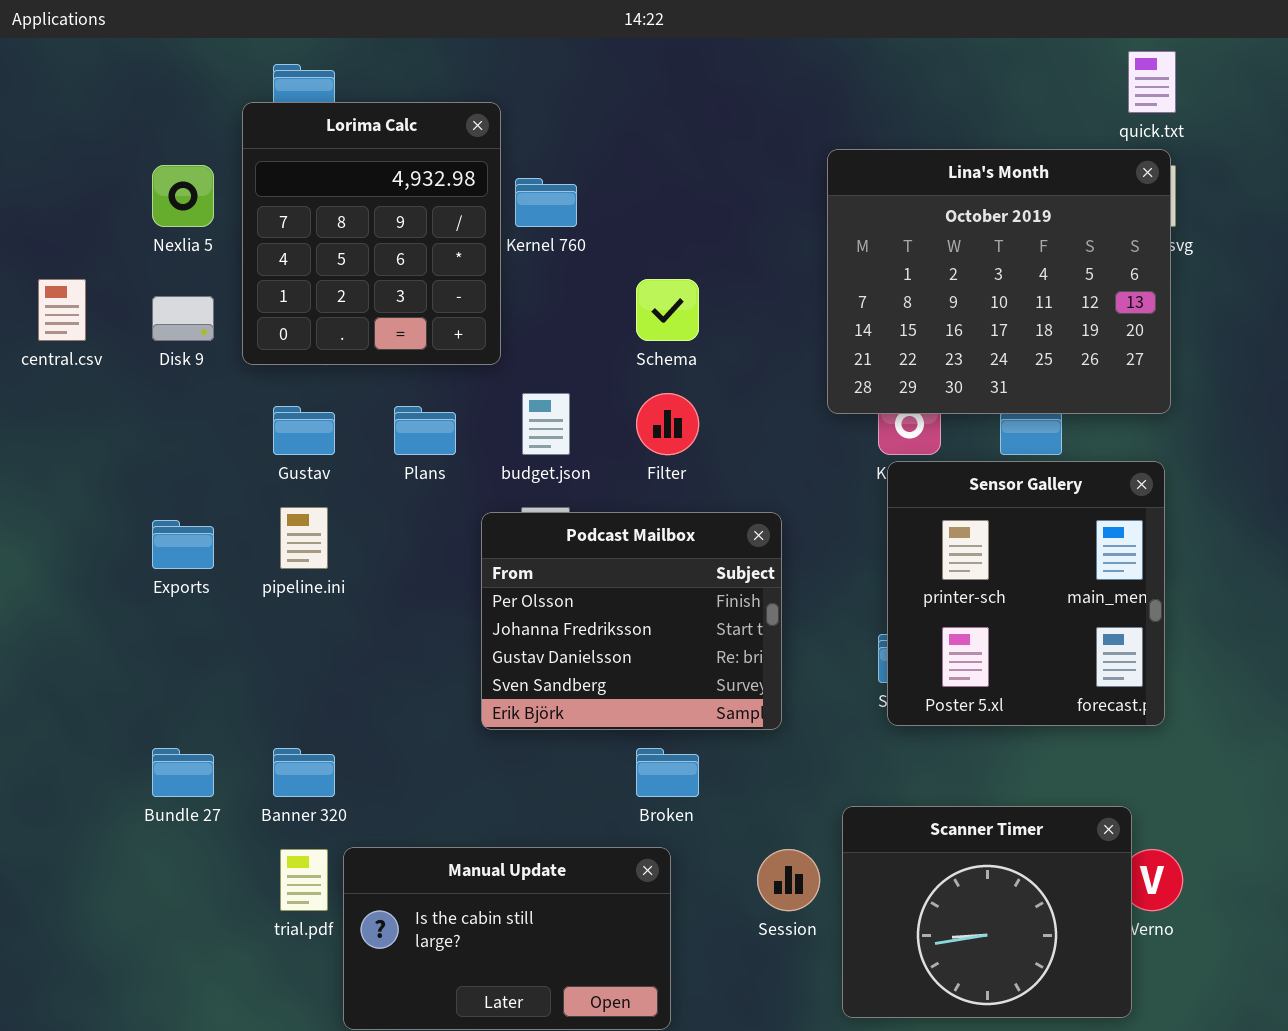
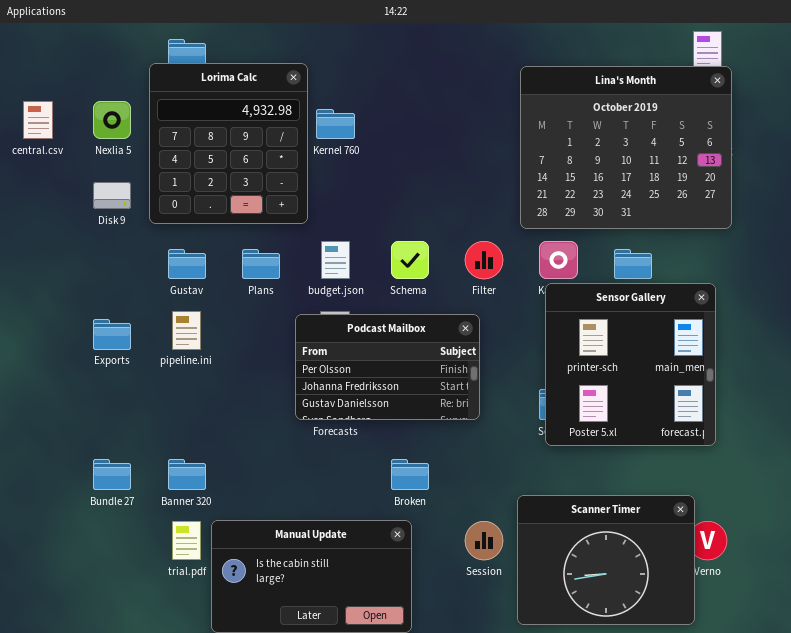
Lina's Month: [827,149,1171,414] -> [520,66,732,229], moved
central.csv: [38,279,86,341] -> [23,101,53,139], moved
Schema: [636,279,699,341] -> [391,241,429,279], moved
Filter: [636,393,699,455] -> [465,241,503,279], moved
Podcast Mailbox: [481,512,782,730] -> [295,314,480,420], resized

